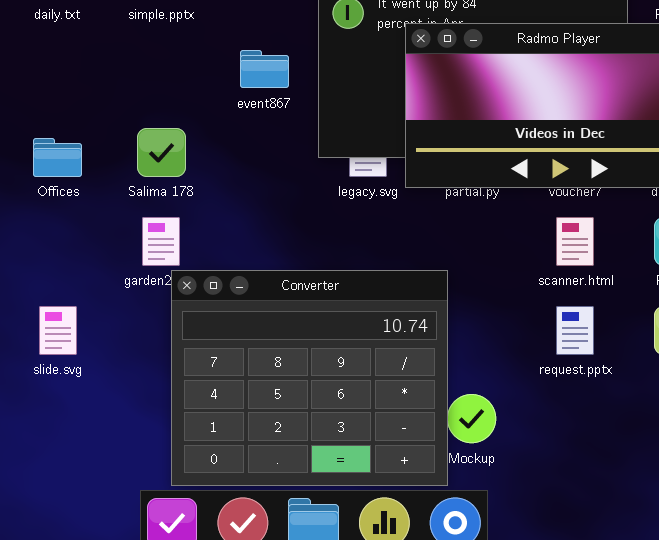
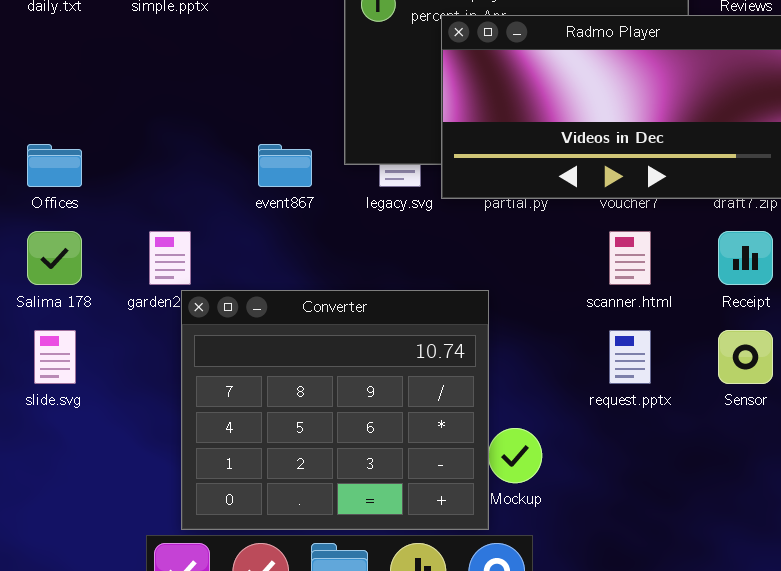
event867: [240,50,289,88] -> [258,144,312,187], moved
Salima 178: [137,128,186,177] -> [27,231,82,285], moved

